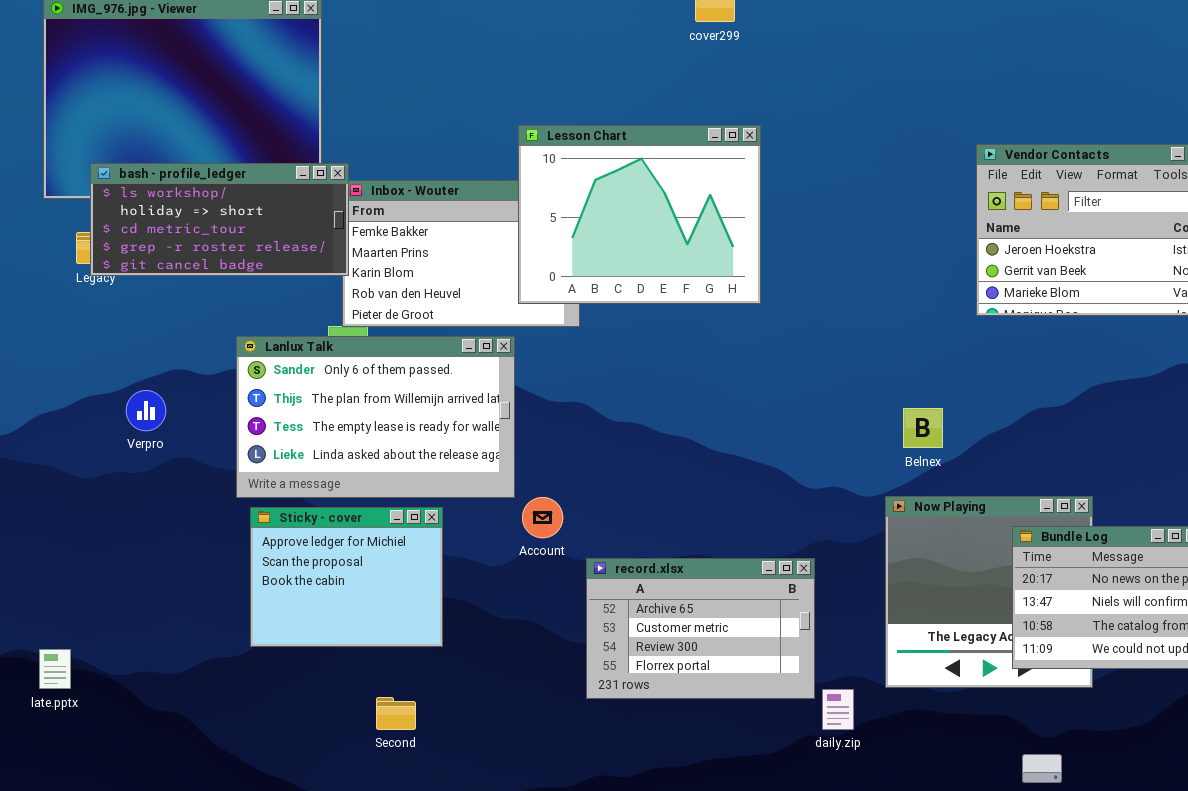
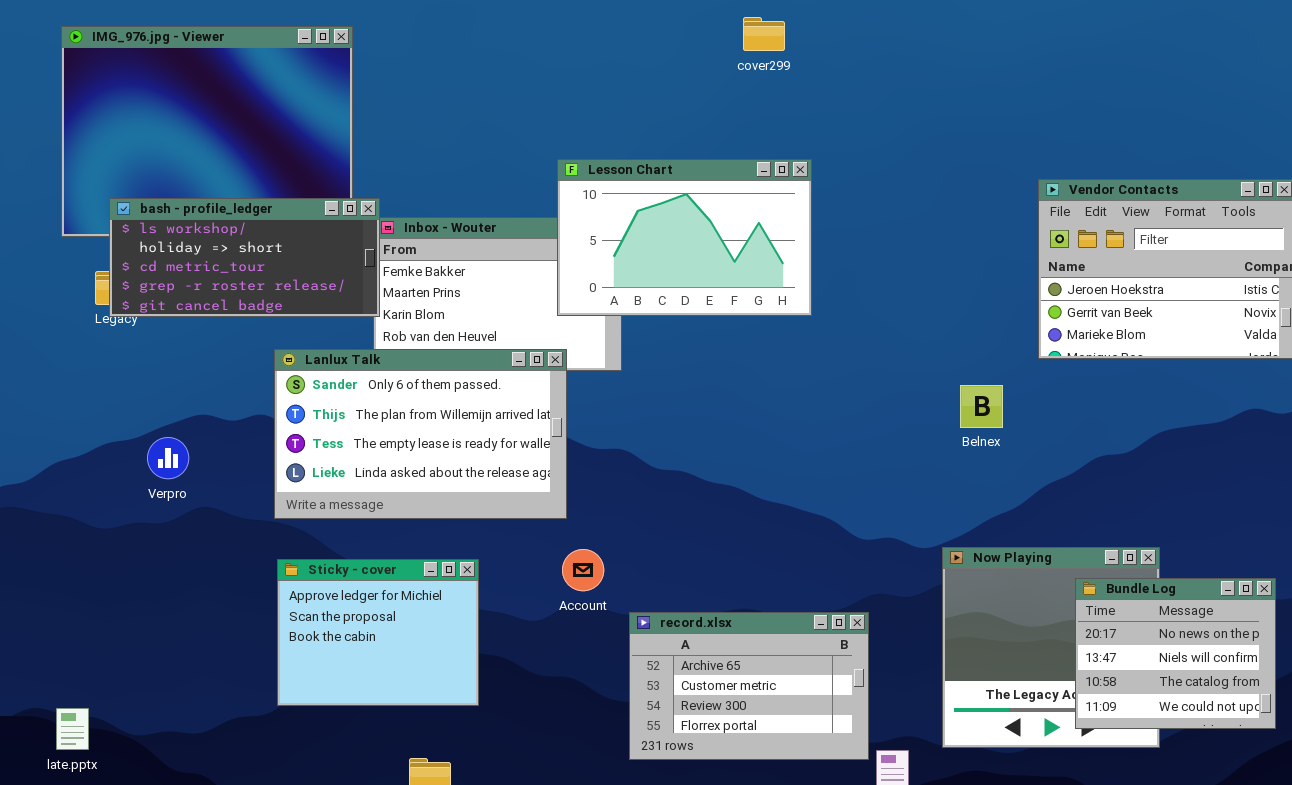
Lesson Chart: [518,125,761,304] -> [557,159,812,316], resized
Lanlux Talk: [236,336,515,498] -> [274,349,567,519], moved
Belnex: [903,408,943,448] -> [960,385,1003,428], moved

